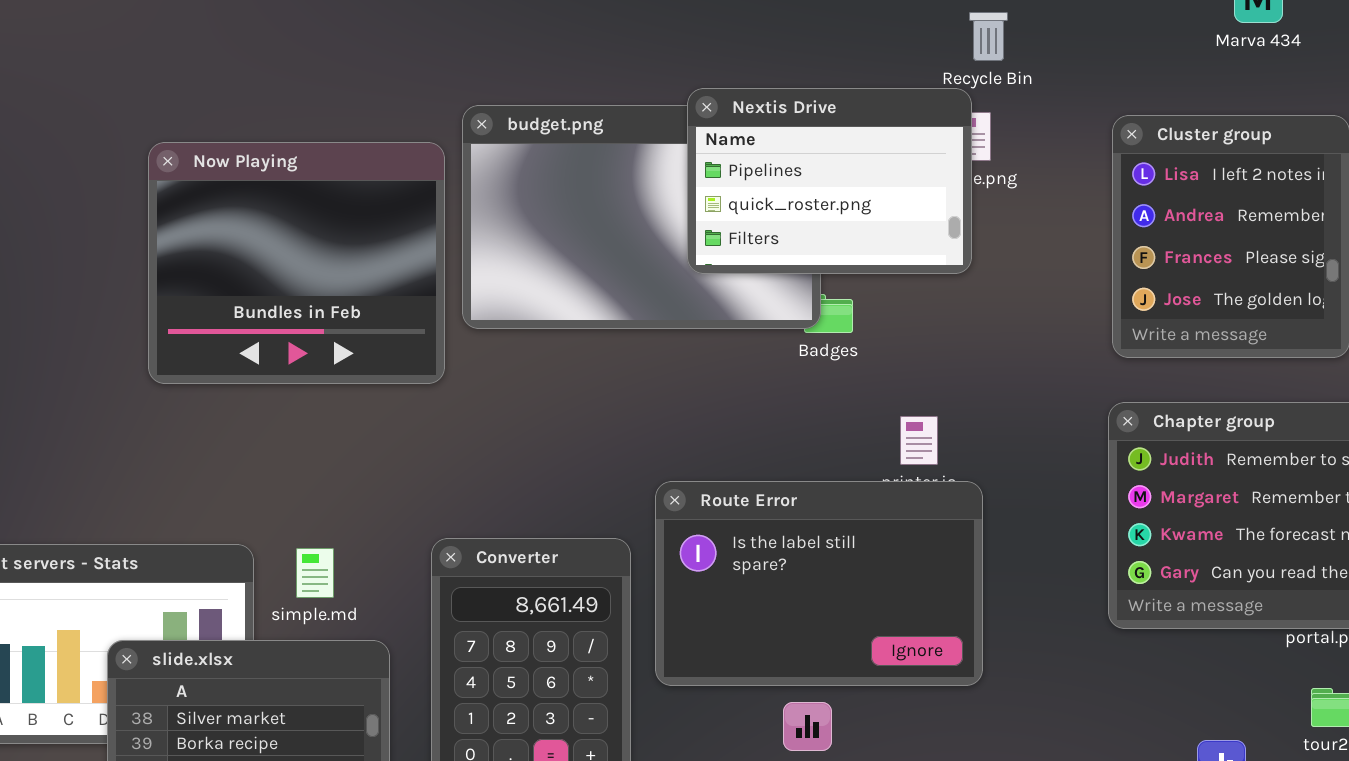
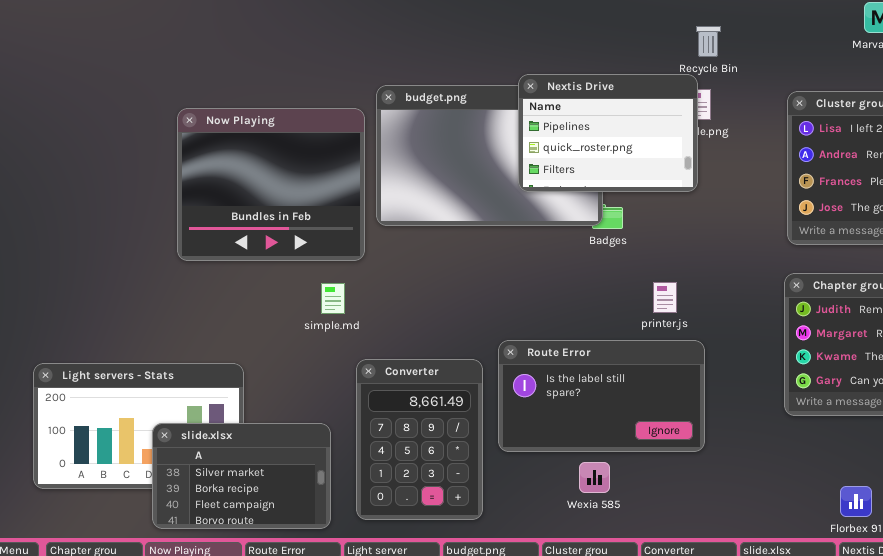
Route Error: [655,481,983,686] -> [498,340,705,452], resized
simple.md: [296,548,334,598] -> [321,283,345,314], moved

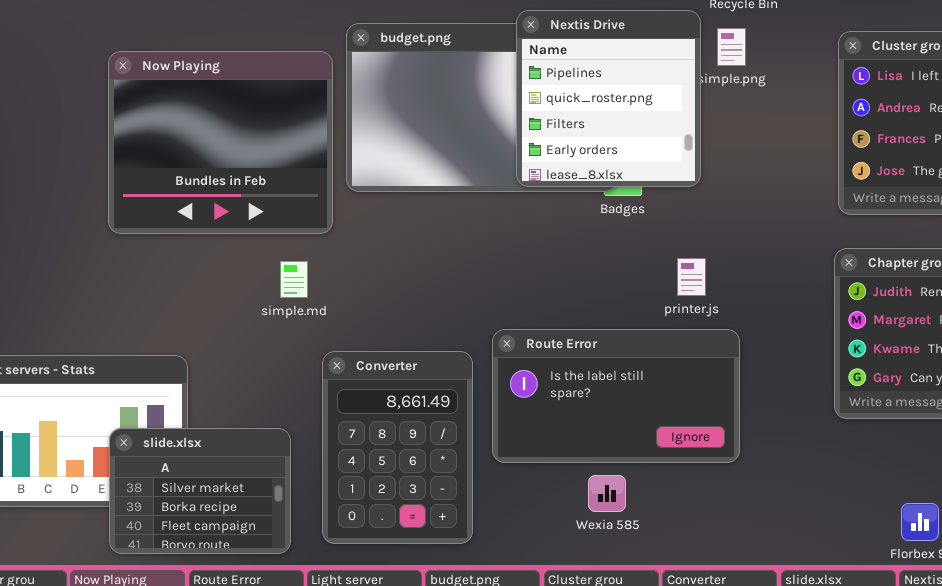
Nextis Drive: [518,74,698,192] -> [516,10,701,187], resized
slide.xlsx: [152,423,331,529] -> [109,428,291,554], resized

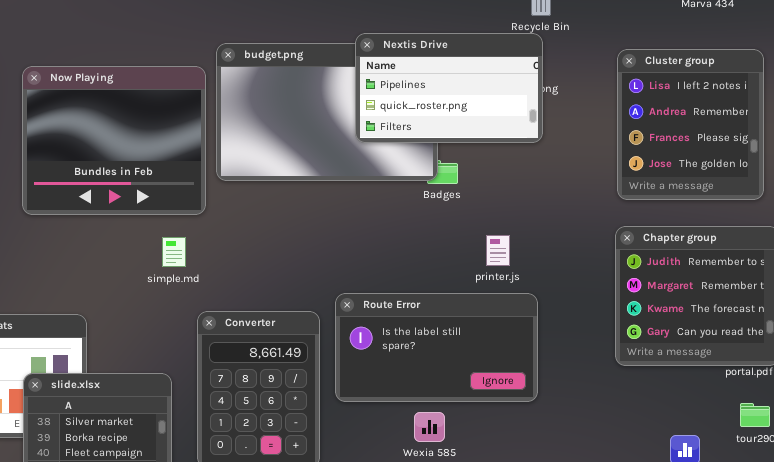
Nextis Drive: [516,10,701,187] -> [355,33,543,143], resized

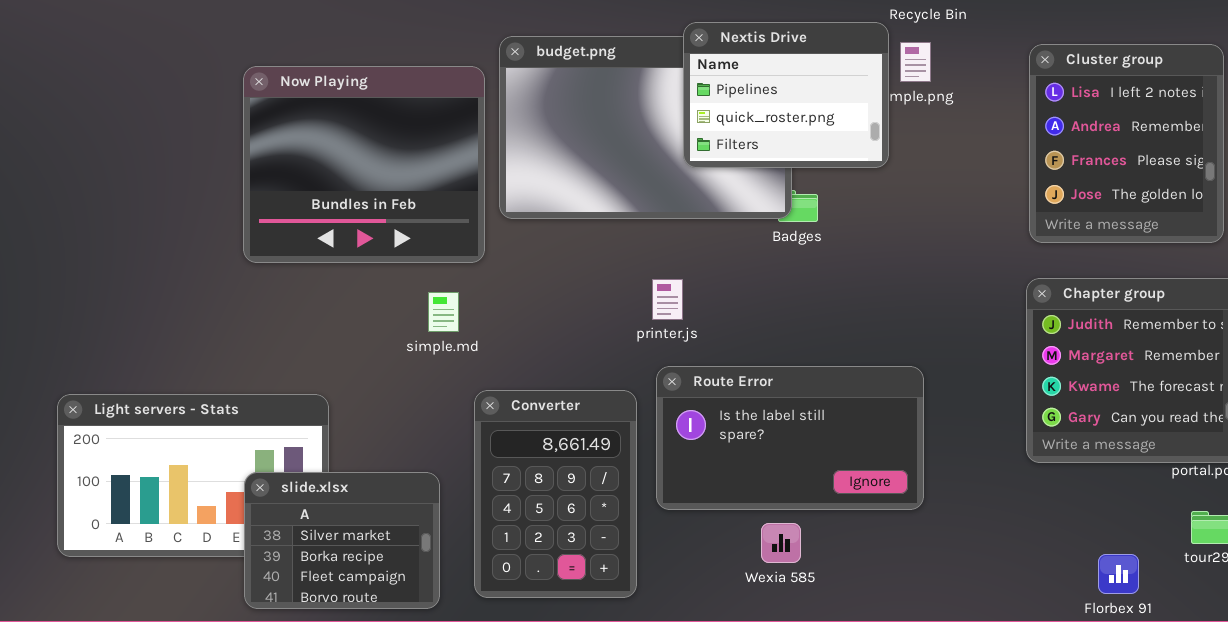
Nextis Drive: [355,33,543,143] -> [683,22,889,168], resized
printer.js: [486,235,510,266] -> [652,279,683,320], moved

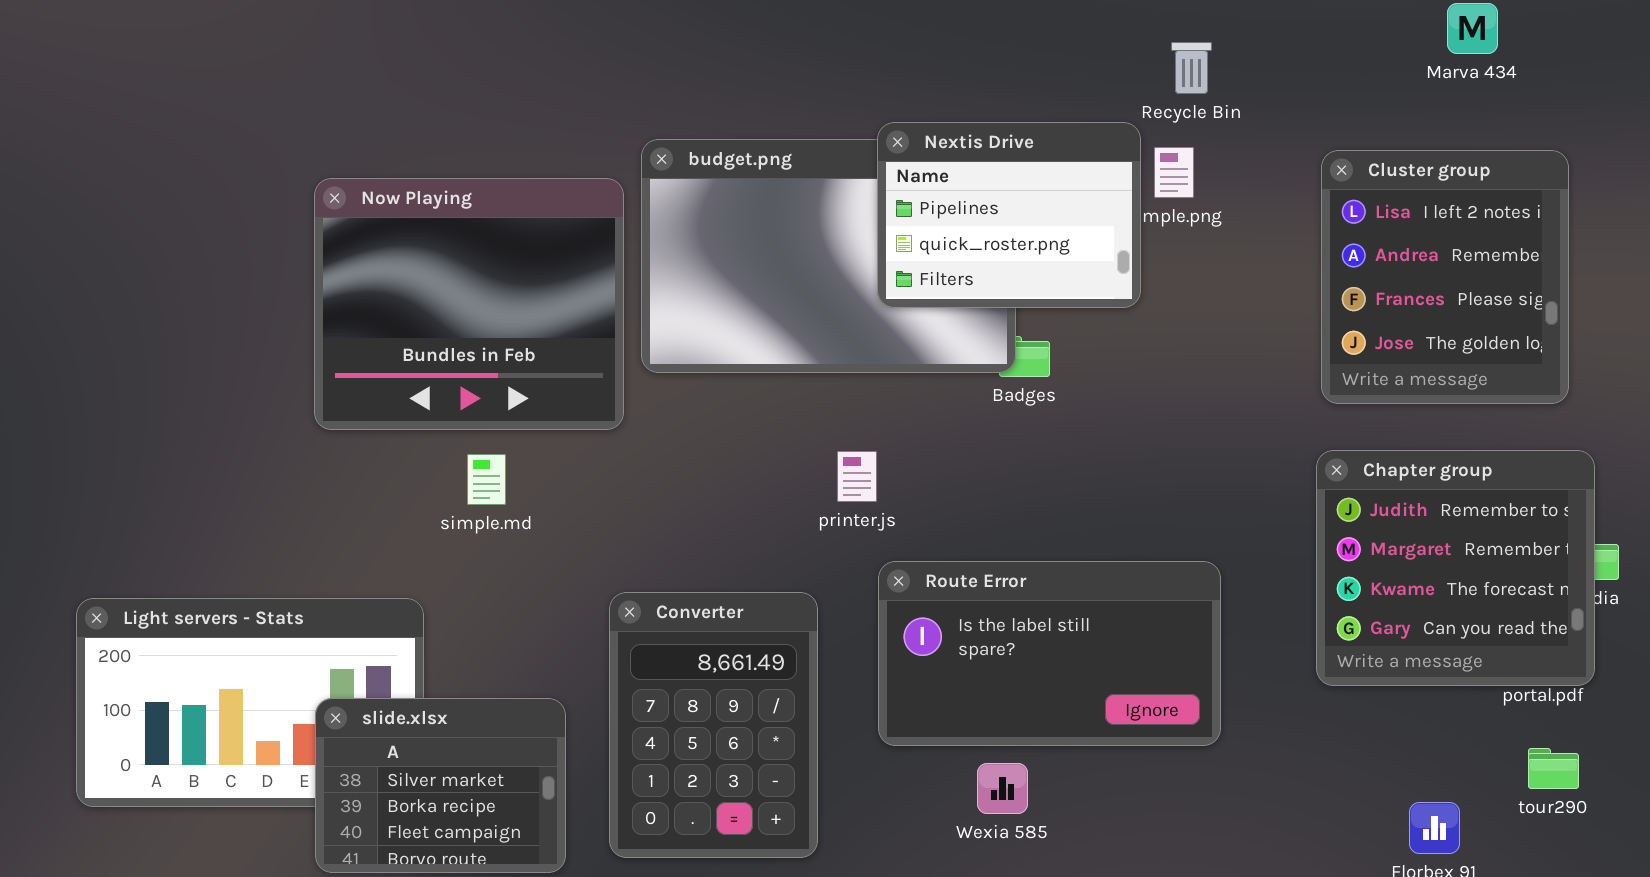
simple.md: [428,292,459,332] -> [467,454,506,505], moved
Route Error: [656,366,924,510] -> [878,561,1221,746], moved

